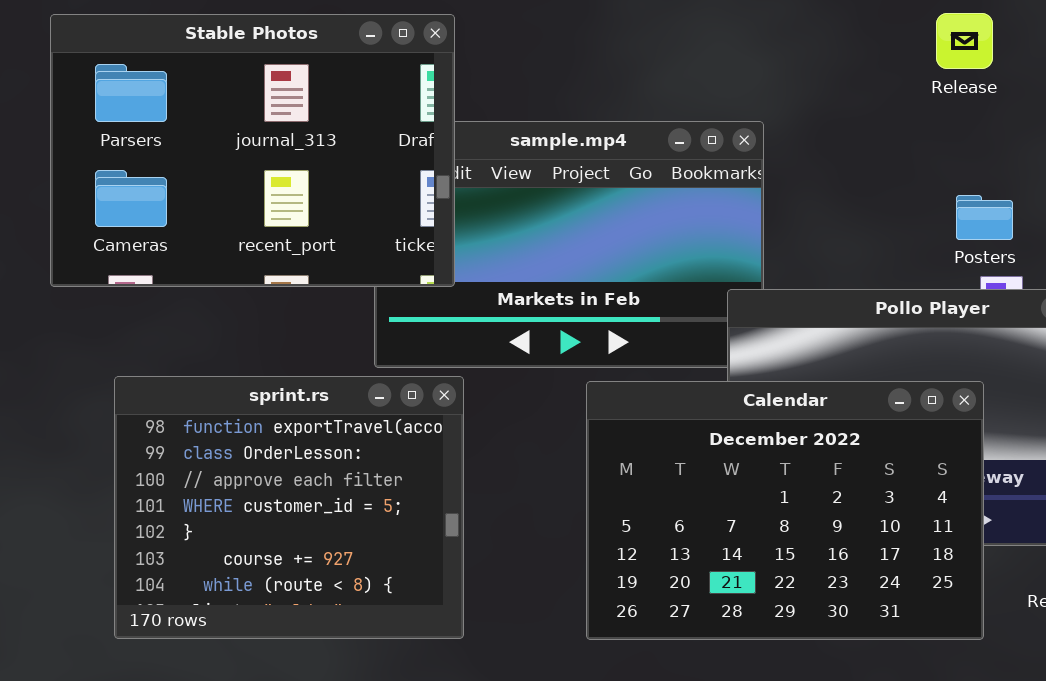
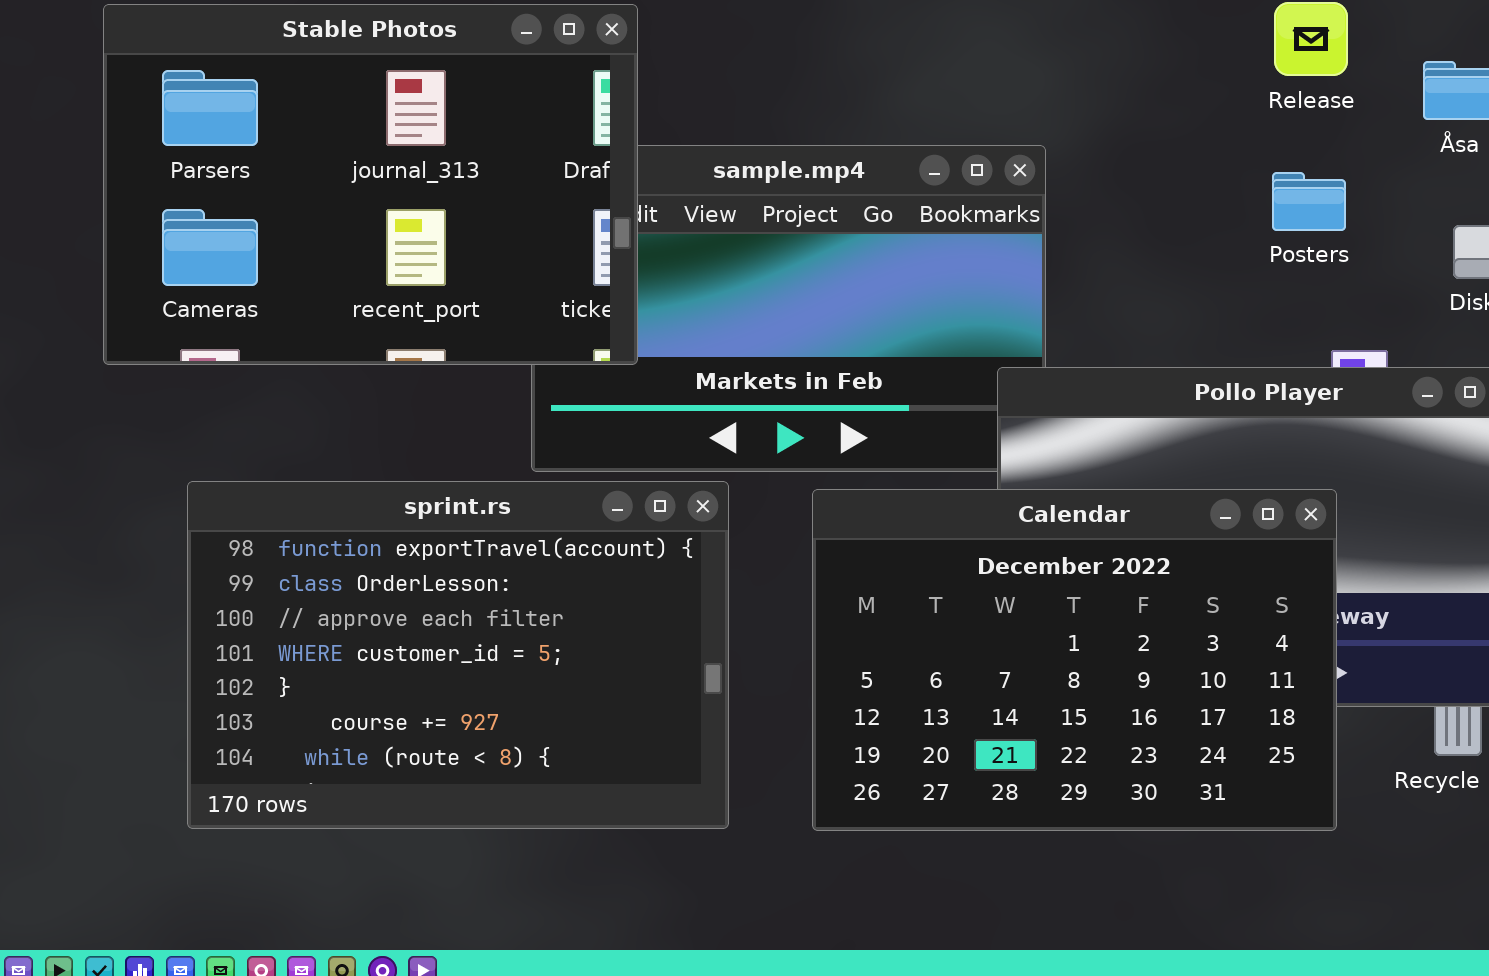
Posters: [956,195,1013,240] -> [1272,172,1346,231], moved
sprint.rs: [114,376,464,639] -> [187,481,729,829], resized

